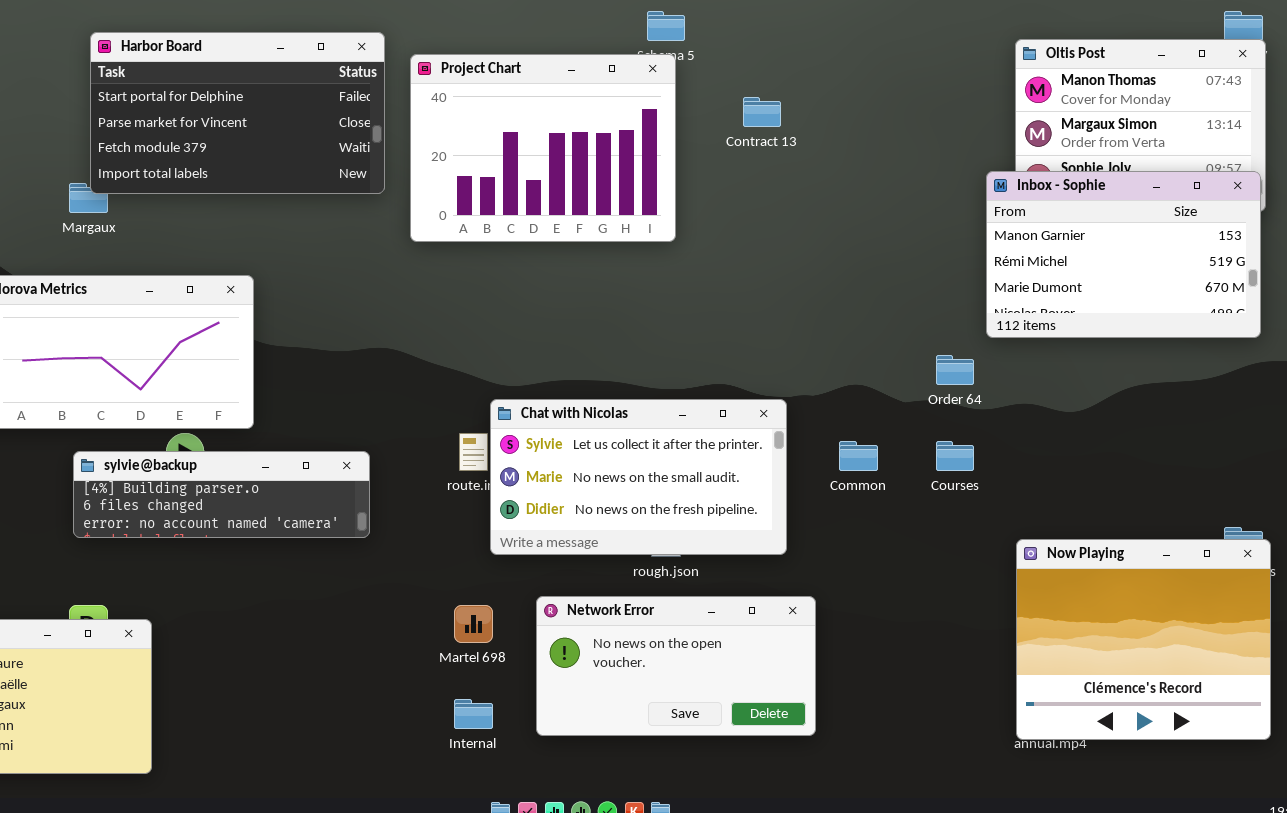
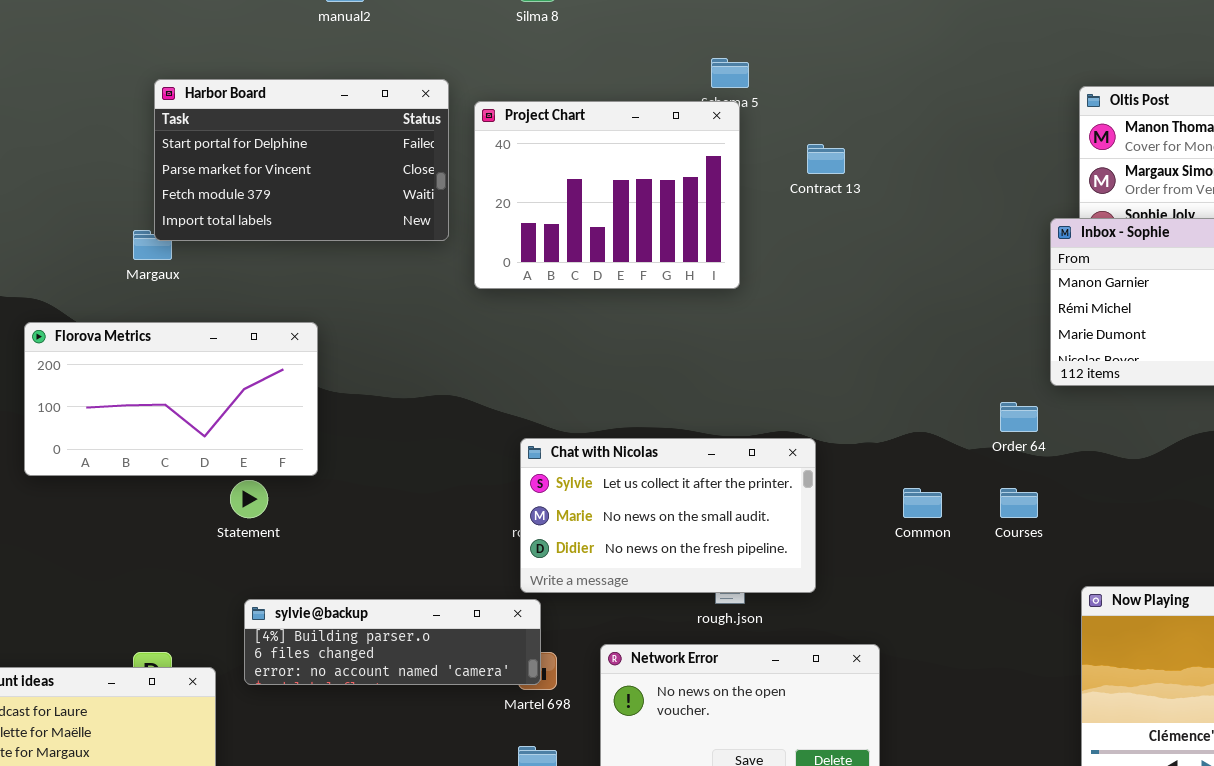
Chat with Nicolas: [490,399,787,555] -> [520,438,816,593], moved
sylvie@backup: [73,451,370,538] -> [244,599,541,685], moved

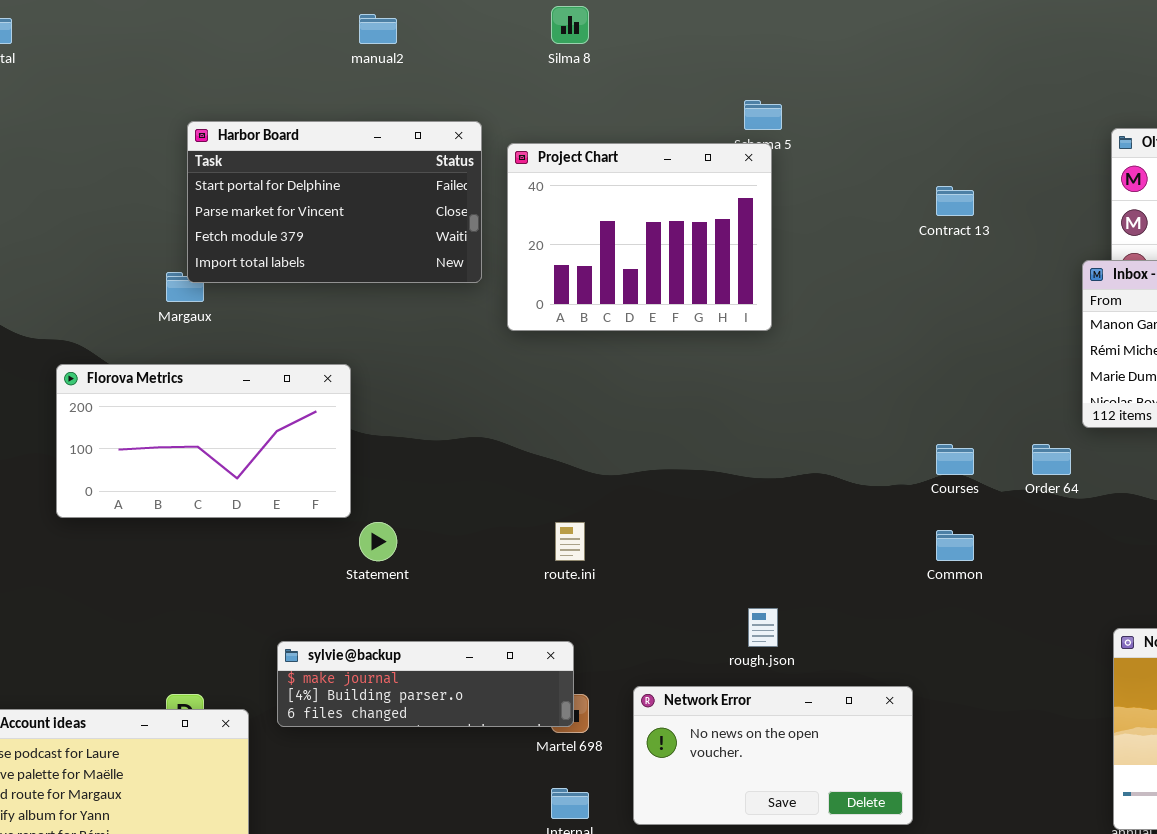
Contract 13: [807,144,845,174] -> [936,186,974,216], moved
Chat with Nicolas: [520,438,816,593] -> none, closed
Statement: [230,480,268,518] -> [359,522,397,561], moved
Courses: [1000,488,1038,518] -> [936,444,974,475], moved
sylvie@backup: [244,599,541,685] -> [277,641,574,727], scrolled up 1 row

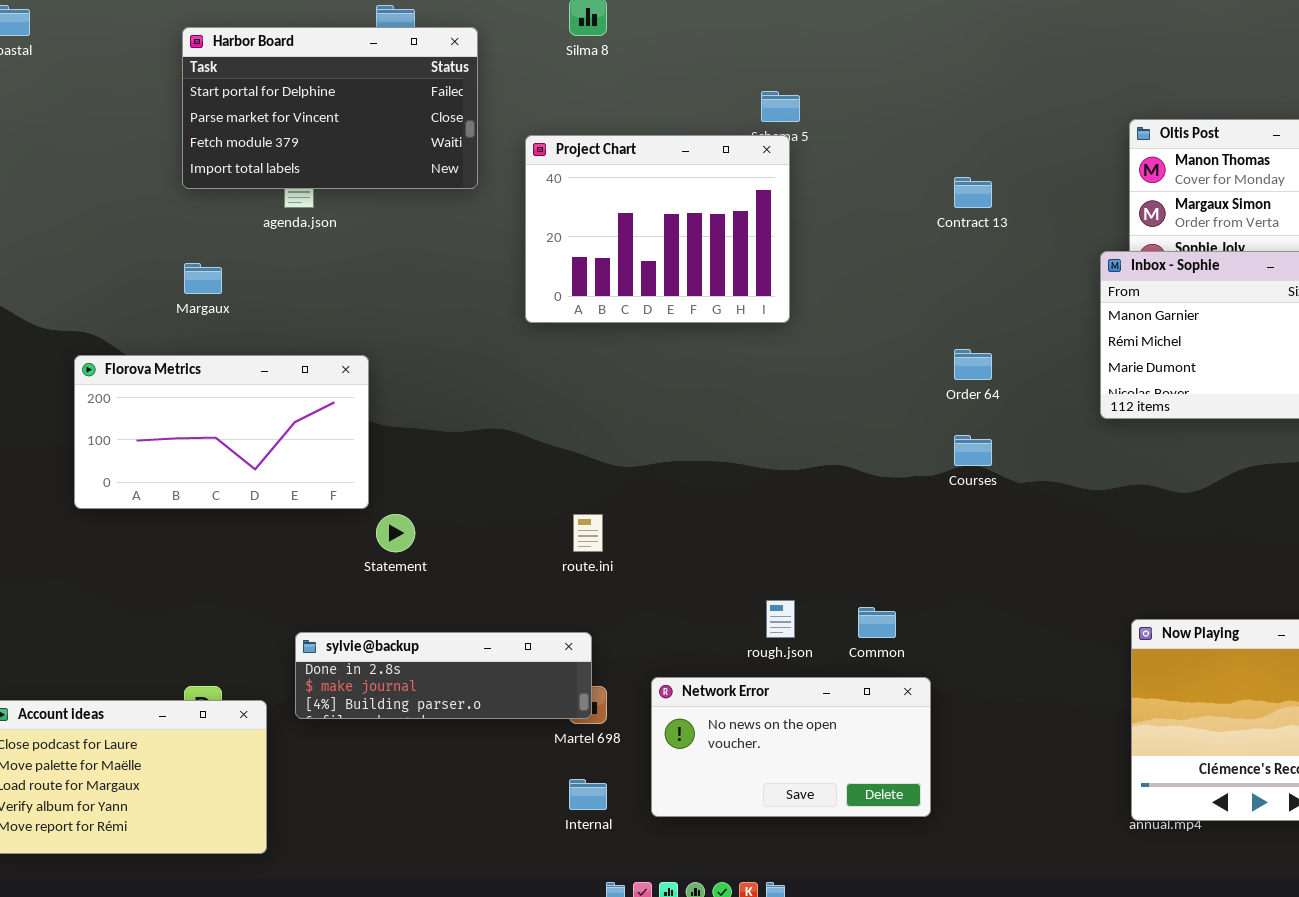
Harbor Board: [187,121,482,283] -> [182,27,478,189], moved
Order 64: [1032,444,1071,475] -> [954,349,992,380], moved
Common: [936,530,974,561] -> [858,607,896,638], moved
sylvie@backup: [277,641,574,727] -> [295,632,592,719], scrolled up 1 row

